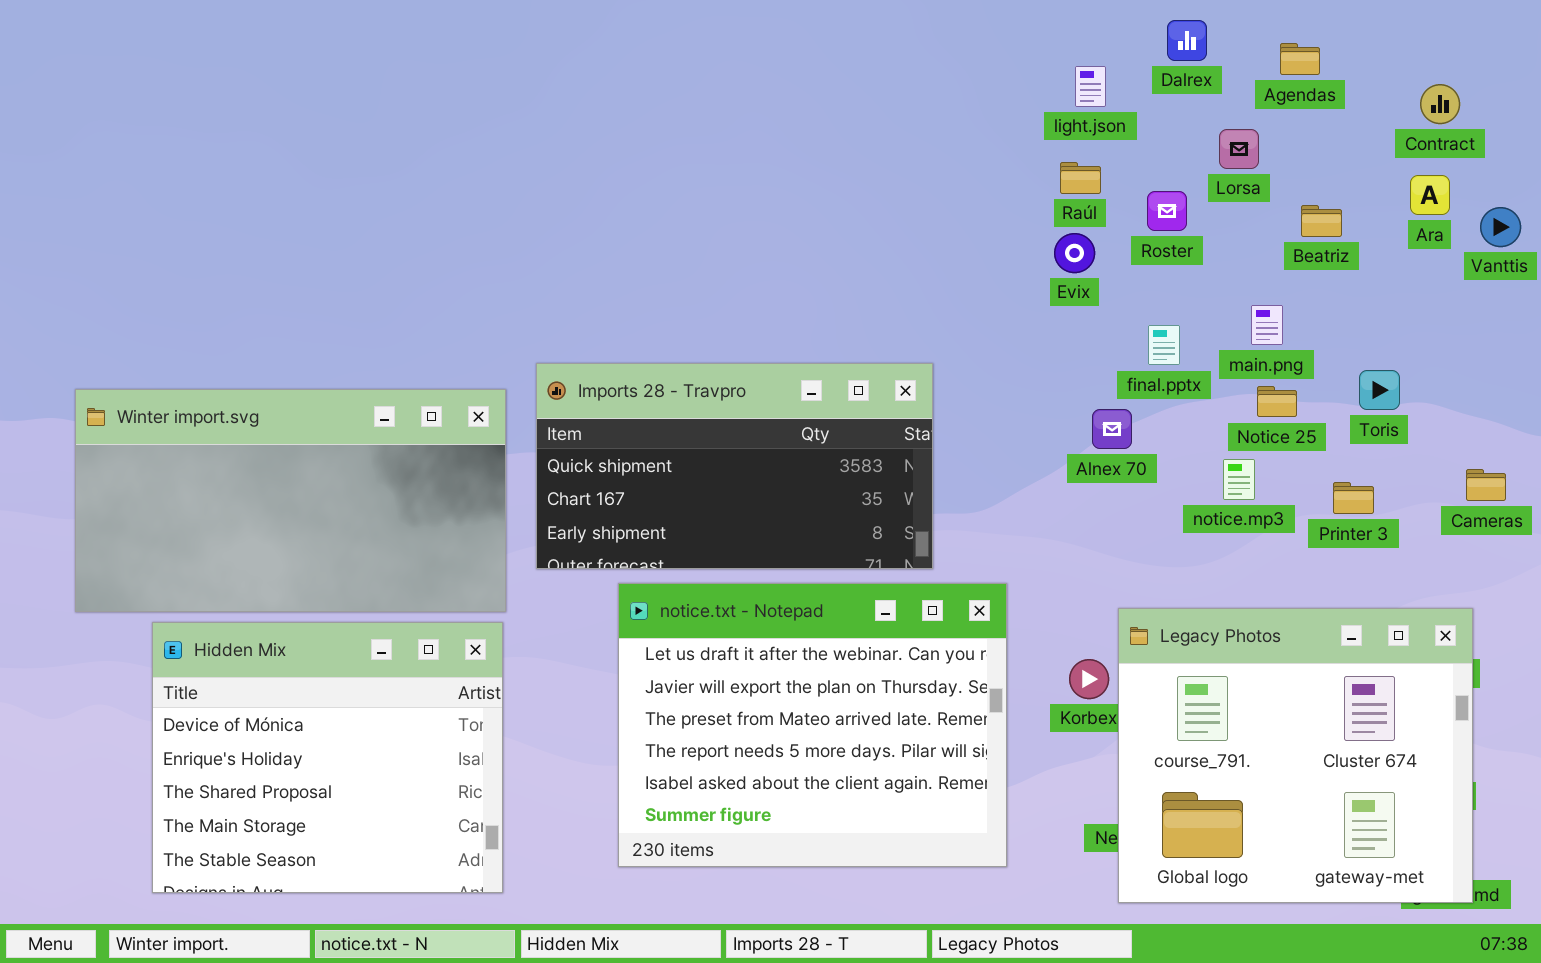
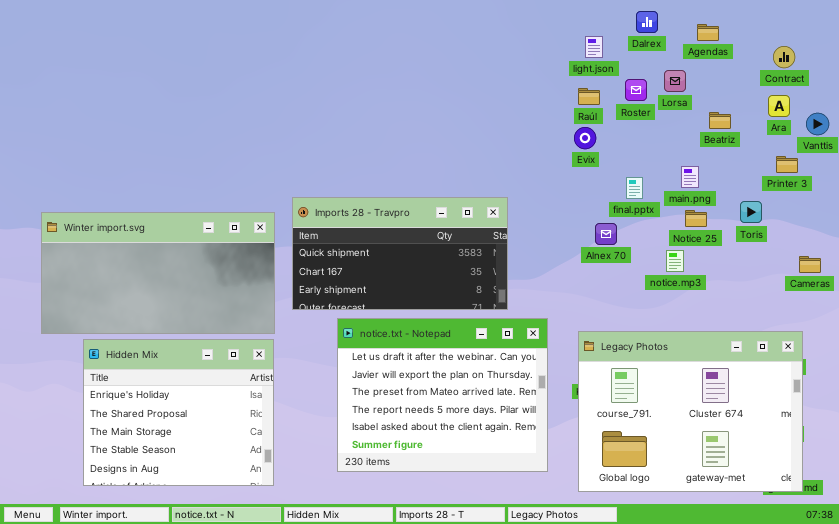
Roster: [1147,191,1187,231] -> [625,79,647,101], moved
Printer 3: [1333,482,1374,514] -> [776,156,798,173], moved
Legacy Photos: [1118,608,1473,903] -> [578,331,803,492], resized
Hidden Mix: [152,622,503,893] -> [83,339,274,486], scrolled down 1 row

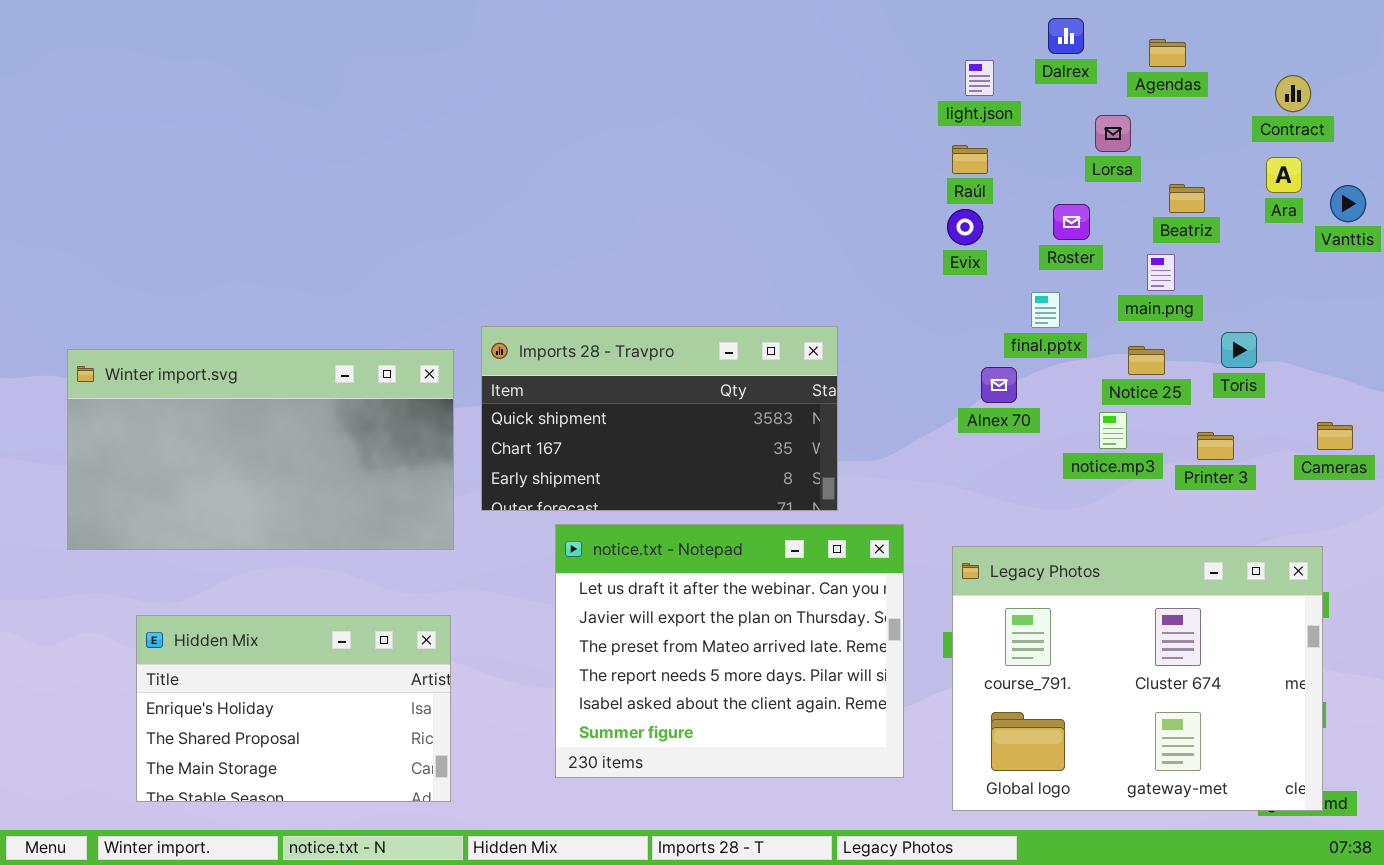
Roster: [625,79,647,101] -> [1053,204,1090,240], moved
Printer 3: [776,156,798,173] -> [1197,432,1234,460], moved
main.png: [681,166,699,188] -> [1147,254,1175,291], moved
Hidden Mix: [83,339,274,486] -> [136,615,451,802], resized

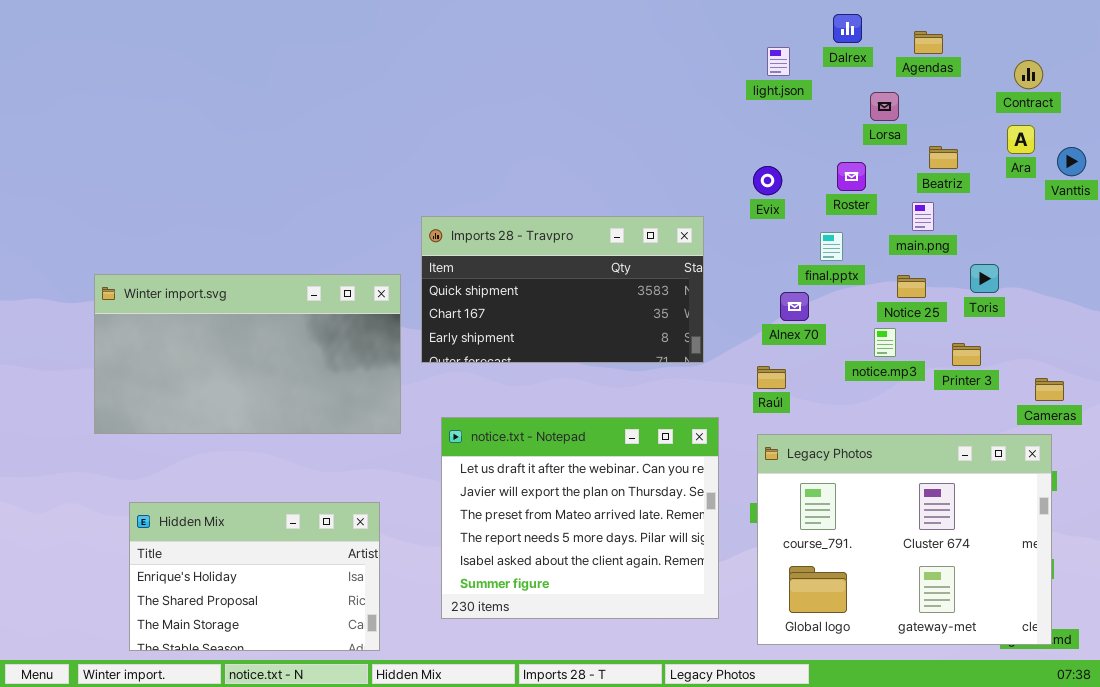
Raúl: [952,145,988,174] -> [757,366,786,389], moved
Imports 28 - Travpro: [481,326,838,511] -> [421,216,704,363], moved
Winter import.svg: [67,349,454,550] -> [94,274,401,434], moved
Cameras: [1317,422,1353,450] -> [1035,378,1064,401], moved
Hidden Mix: [136,615,451,802] -> [129,502,380,651], moved

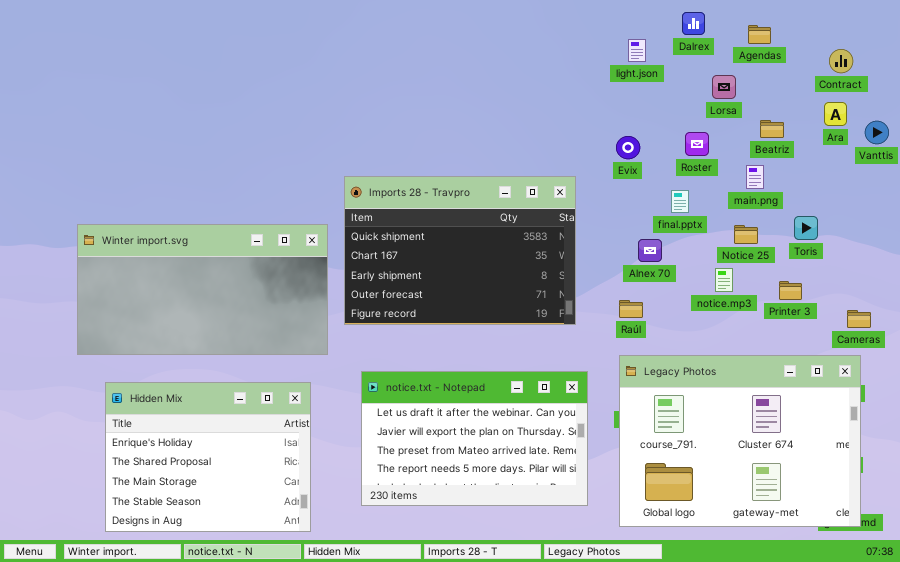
Imports 28 - Travpro: [421,216,704,363] -> [344,176,576,325], resized
notice.txt - Notepad: [441,417,719,619] -> [361,371,588,506], resized
Hidden Mix: [129,502,380,651] -> [105,382,311,532], resized

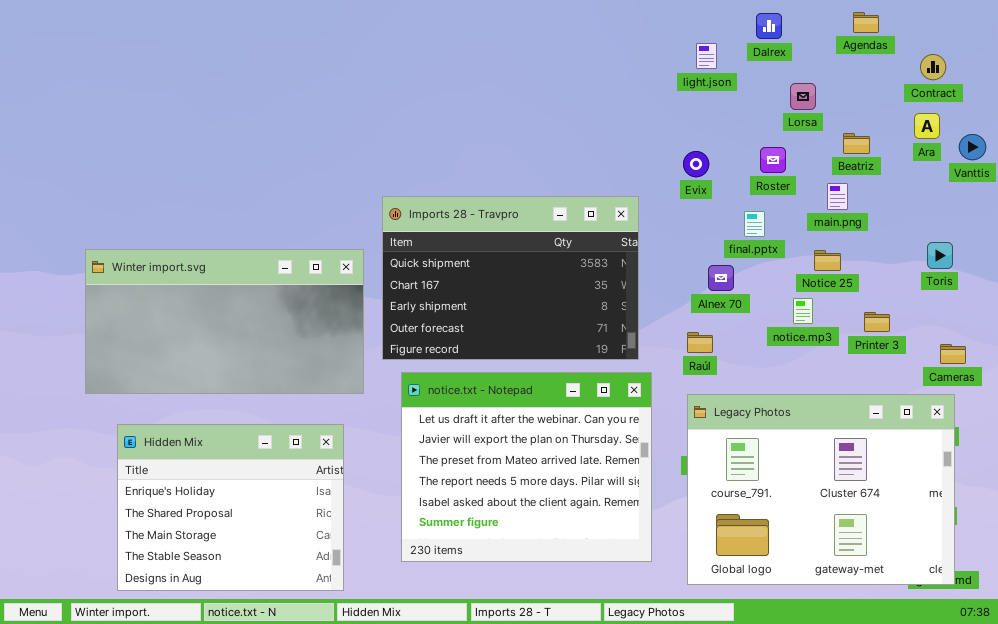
Agendas: [748,25,771,44] -> [853,12,879,33], moved
Toris: [794,216,818,240] -> [927,242,953,269], moved
notice.txt - Notepad: [361,371,588,506] -> [401,372,652,562], resized

